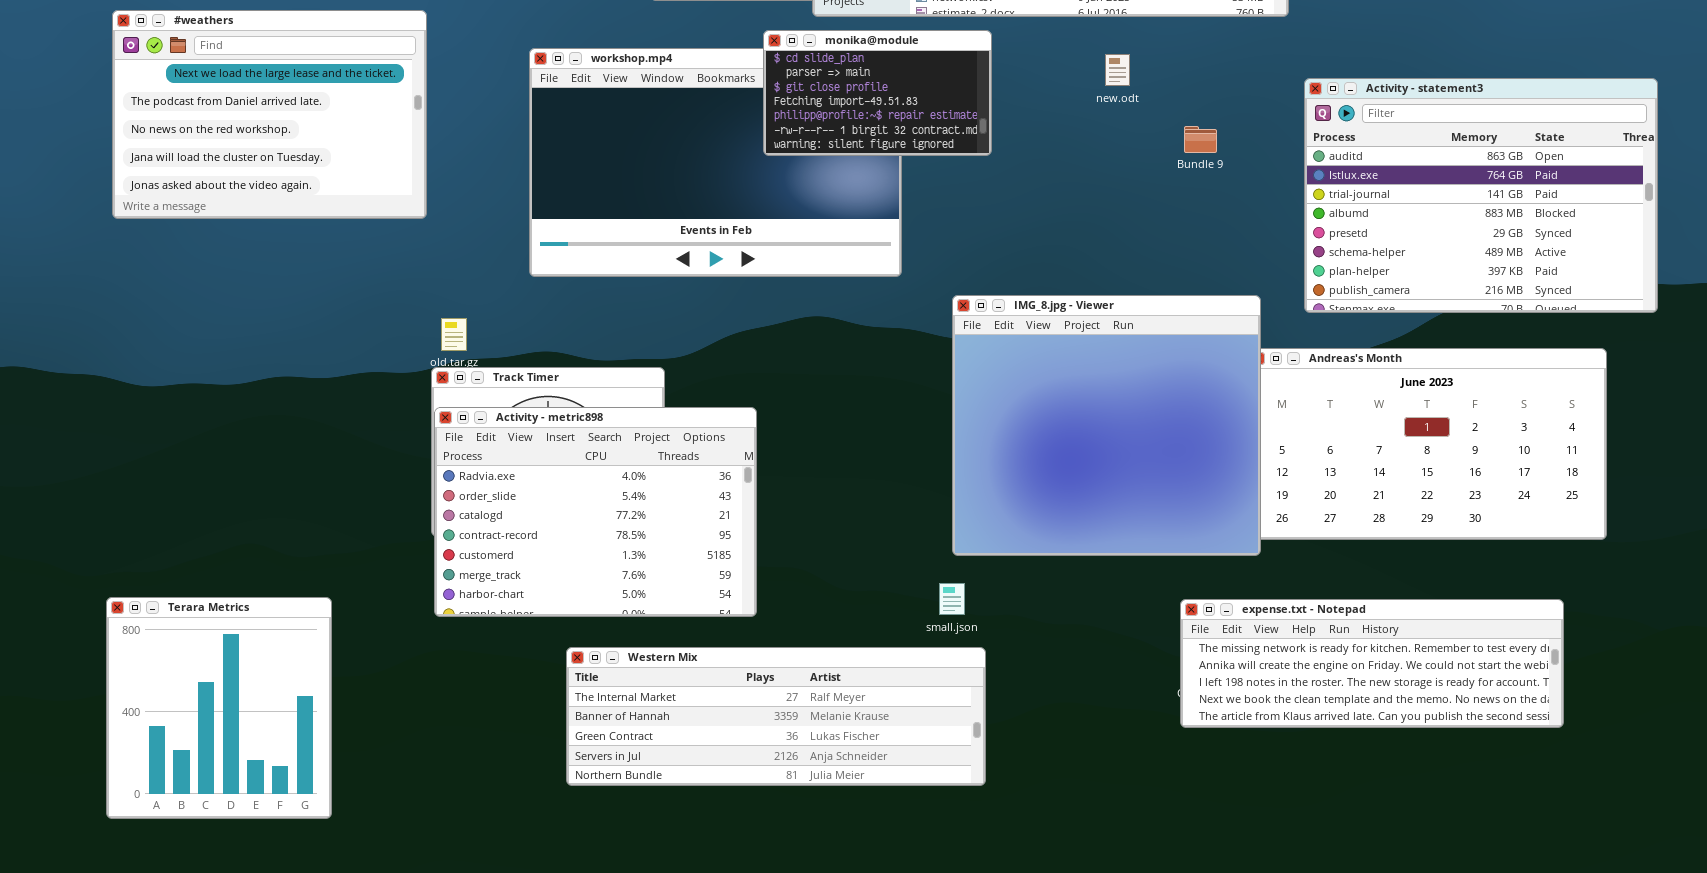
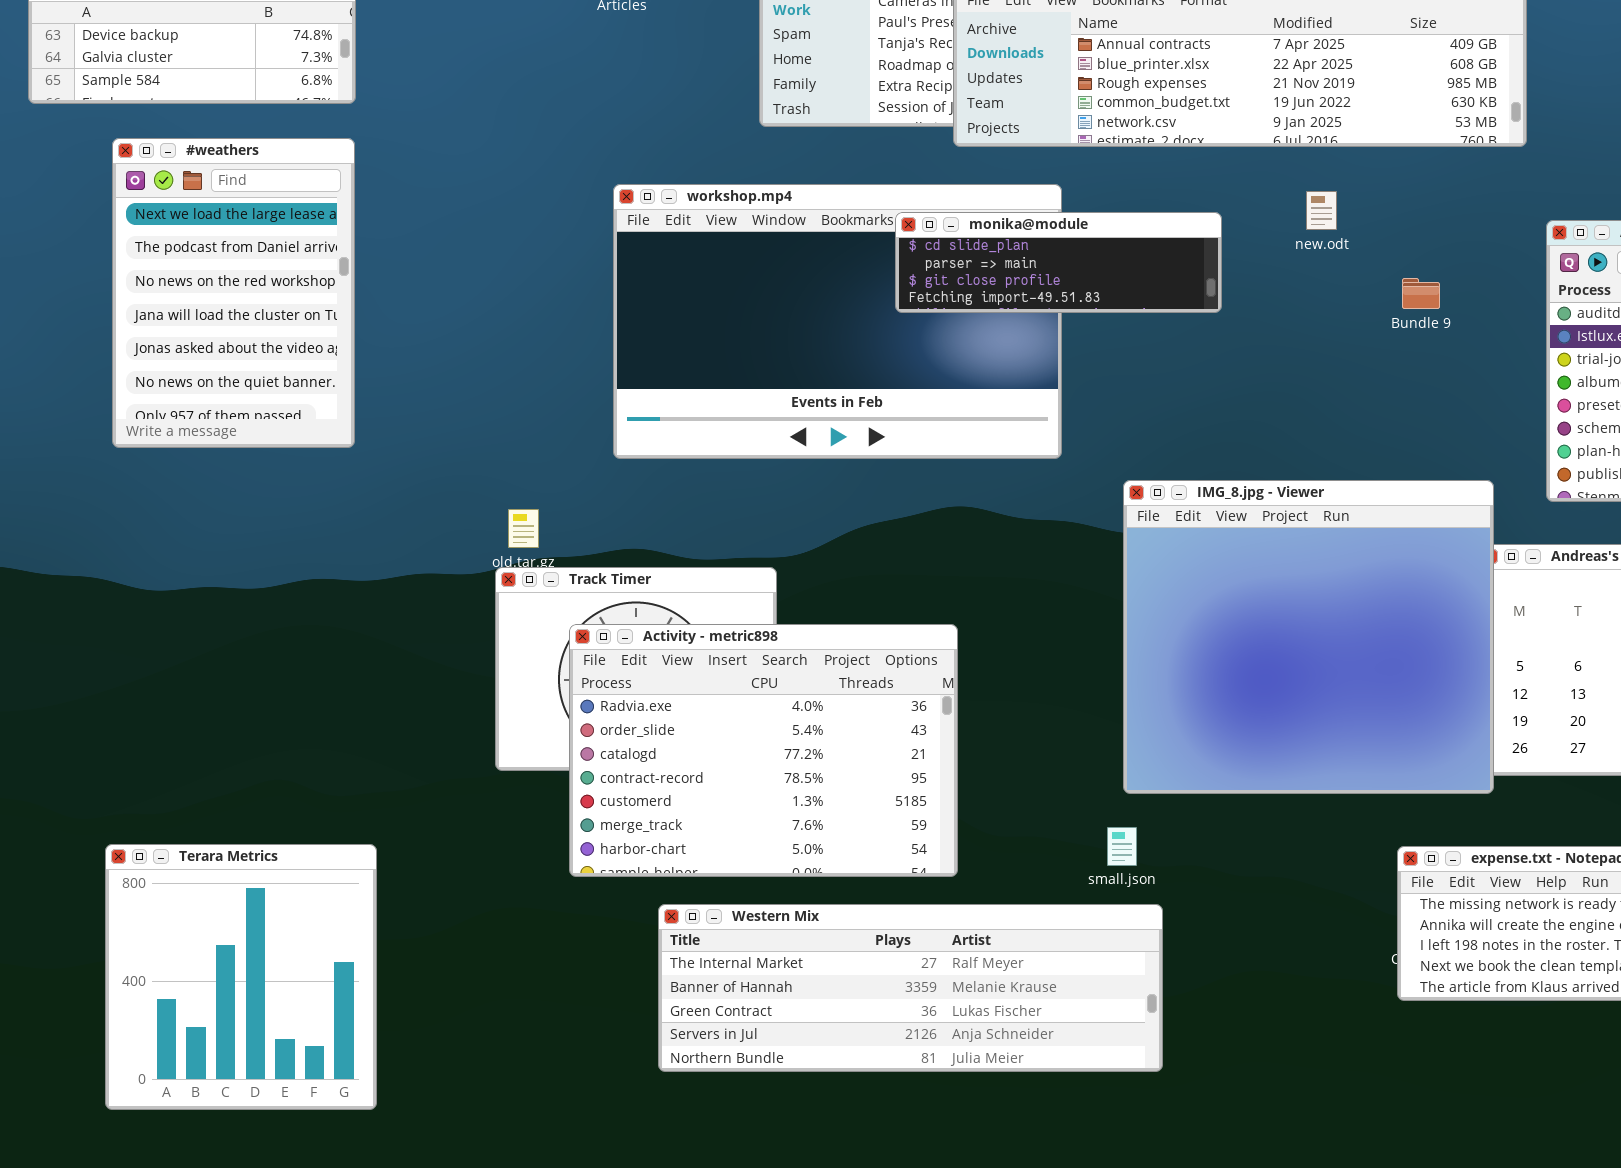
#weathers: [112,10,427,219] -> [112,138,355,448], resized
monika@module: [763,30,992,156] -> [895,212,1222,313], resized
Activity - metric898: [434,407,757,617] -> [569,624,958,877], moved

